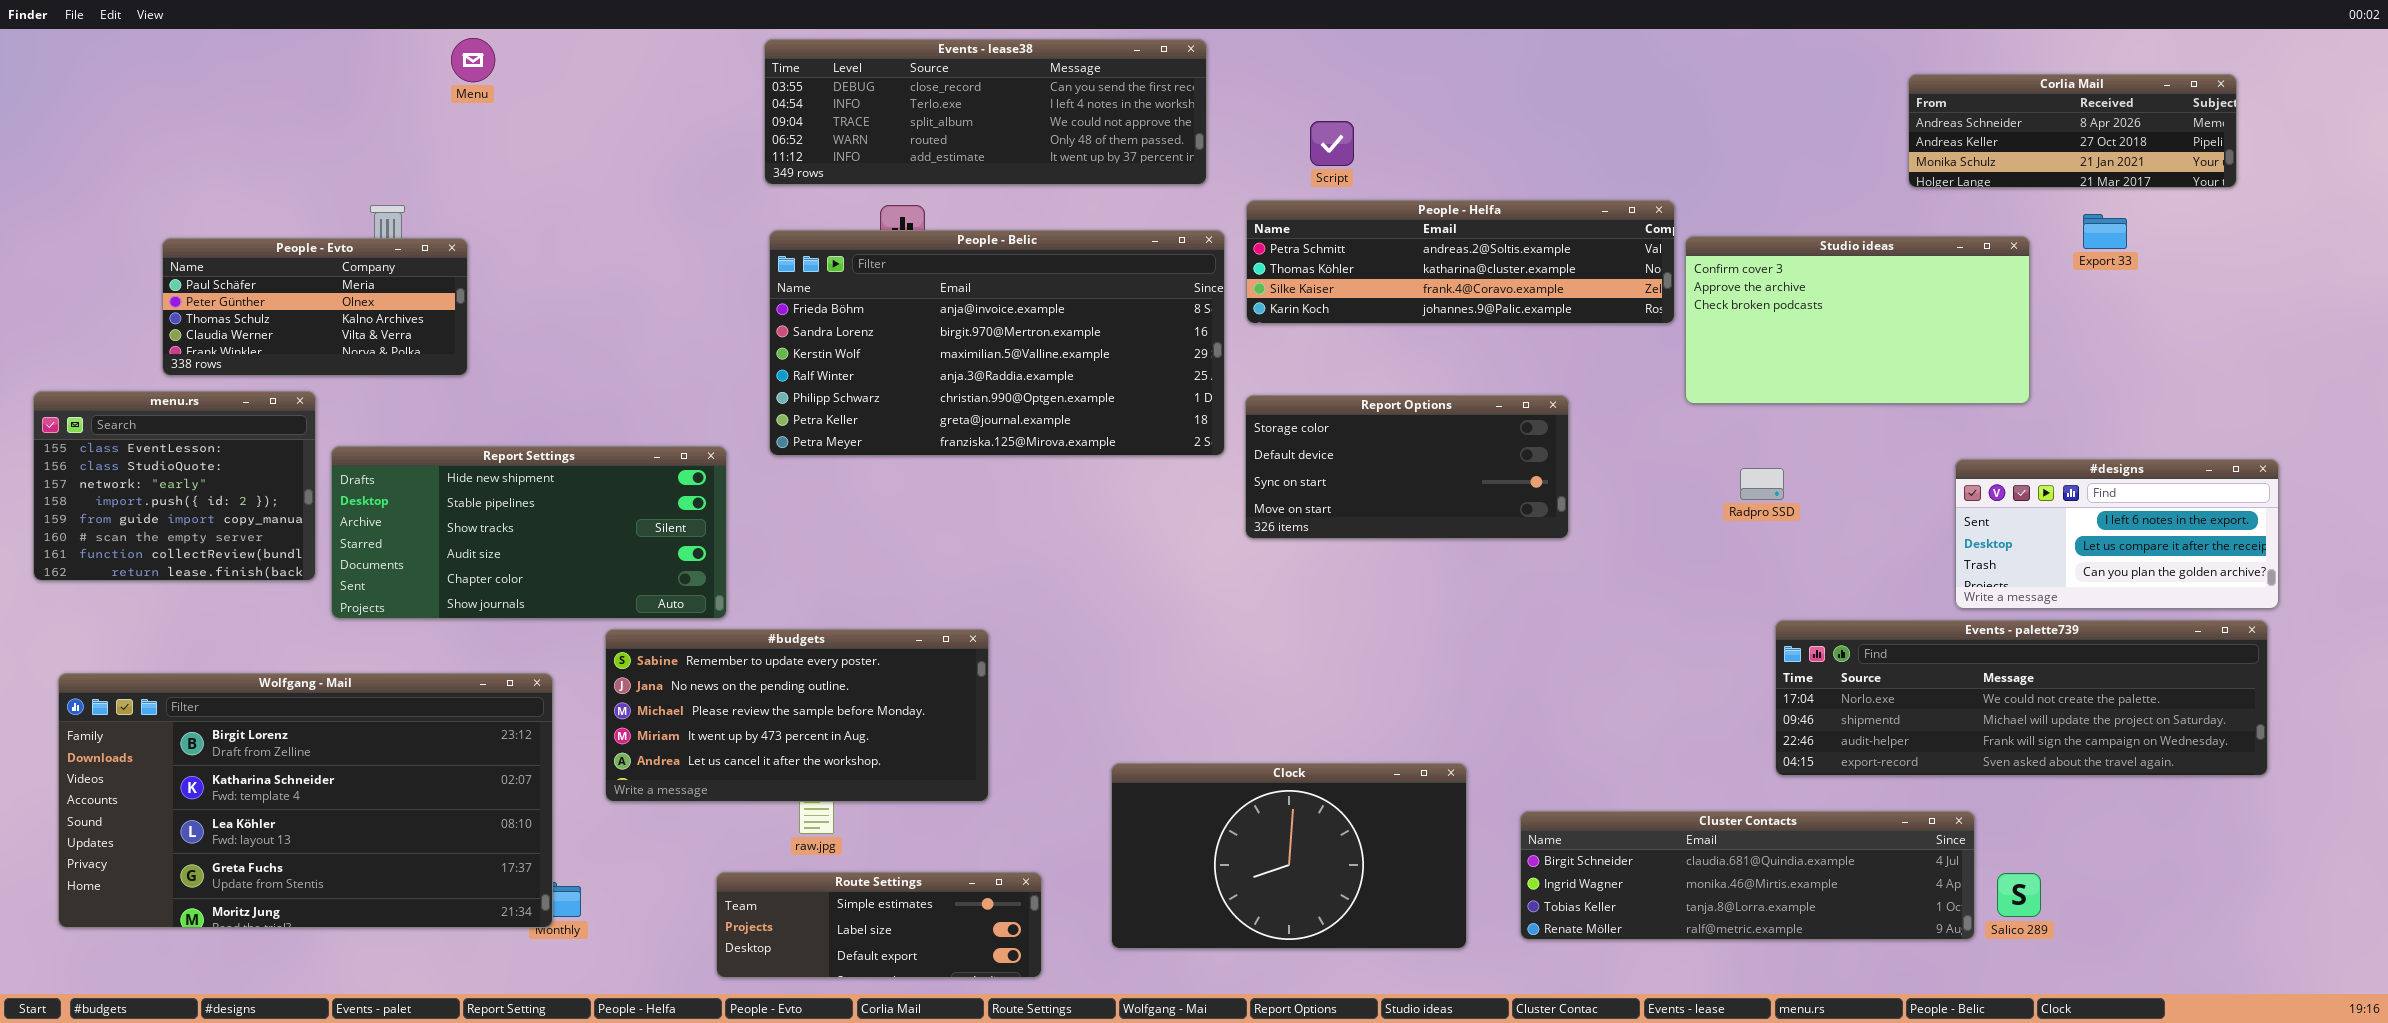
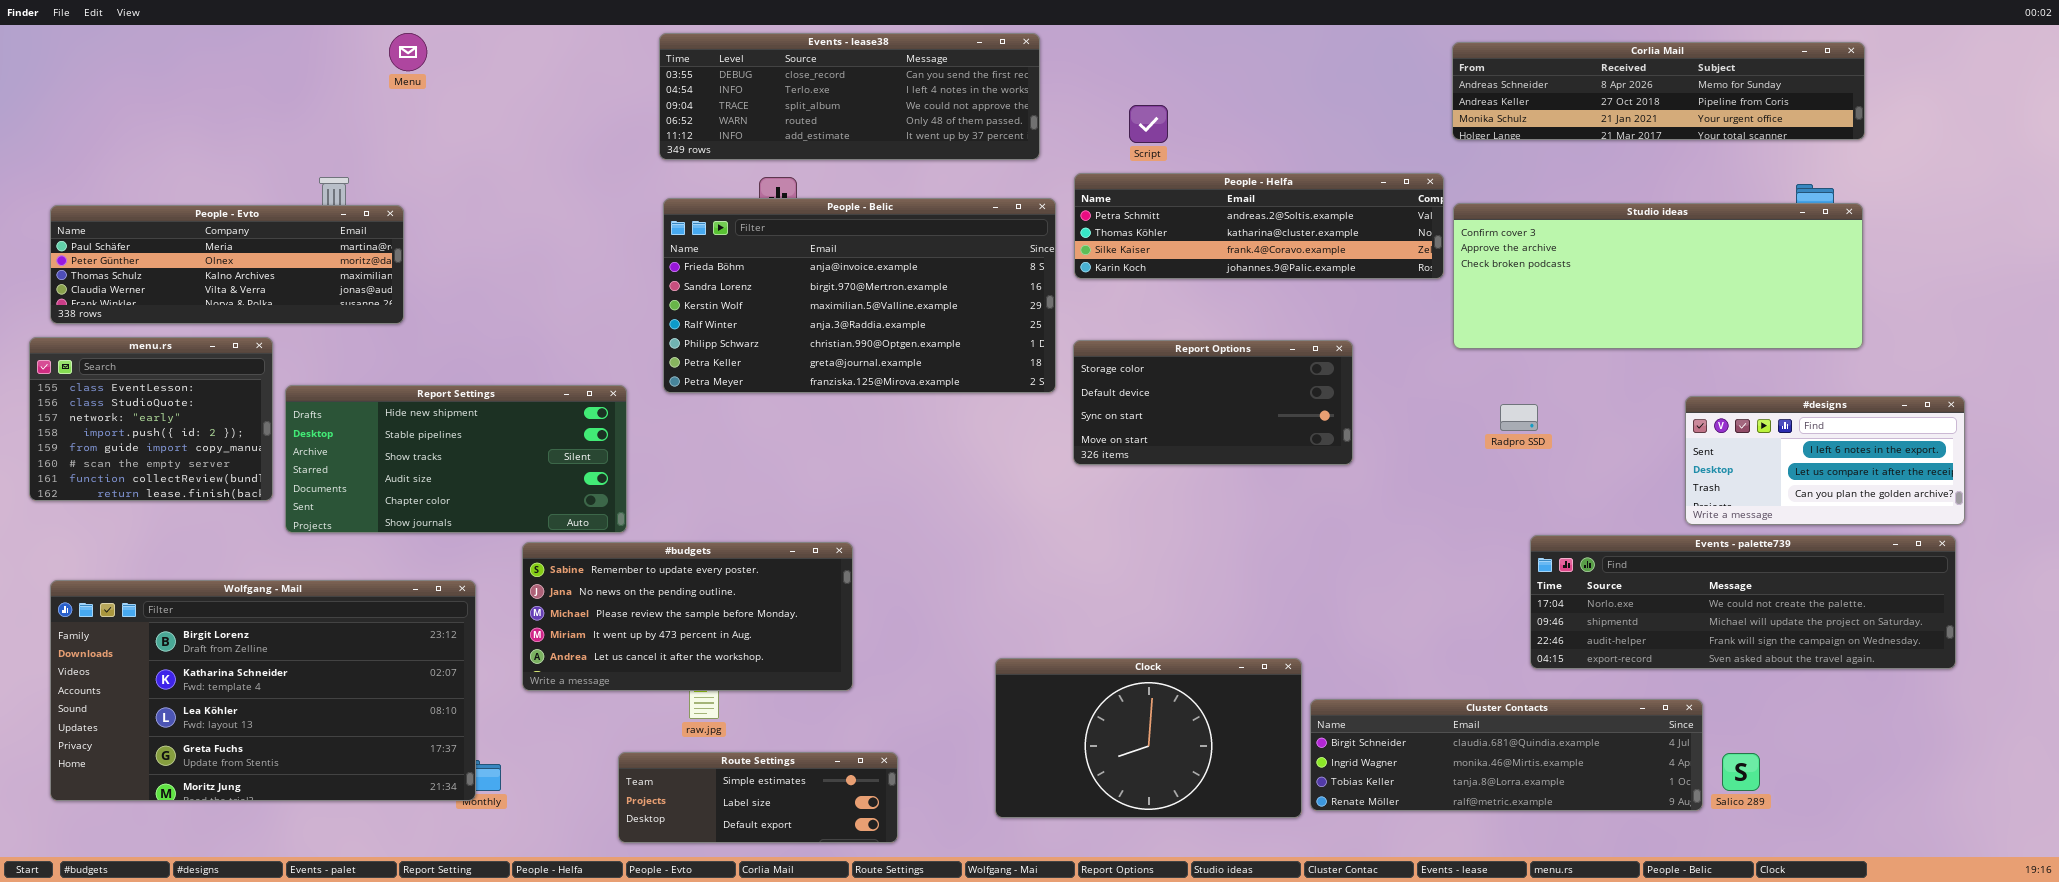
Corlia Mail: [1908,74,2237,188] -> [1452,42,1865,140], moved, resized
Studio ideas: [1685,236,2030,404] -> [1453,203,1863,349], resized
People - Evto: [162,238,468,376] -> [50,205,404,324], resized
Clock: [1111,763,1467,949] -> [995,658,1302,818], moved

